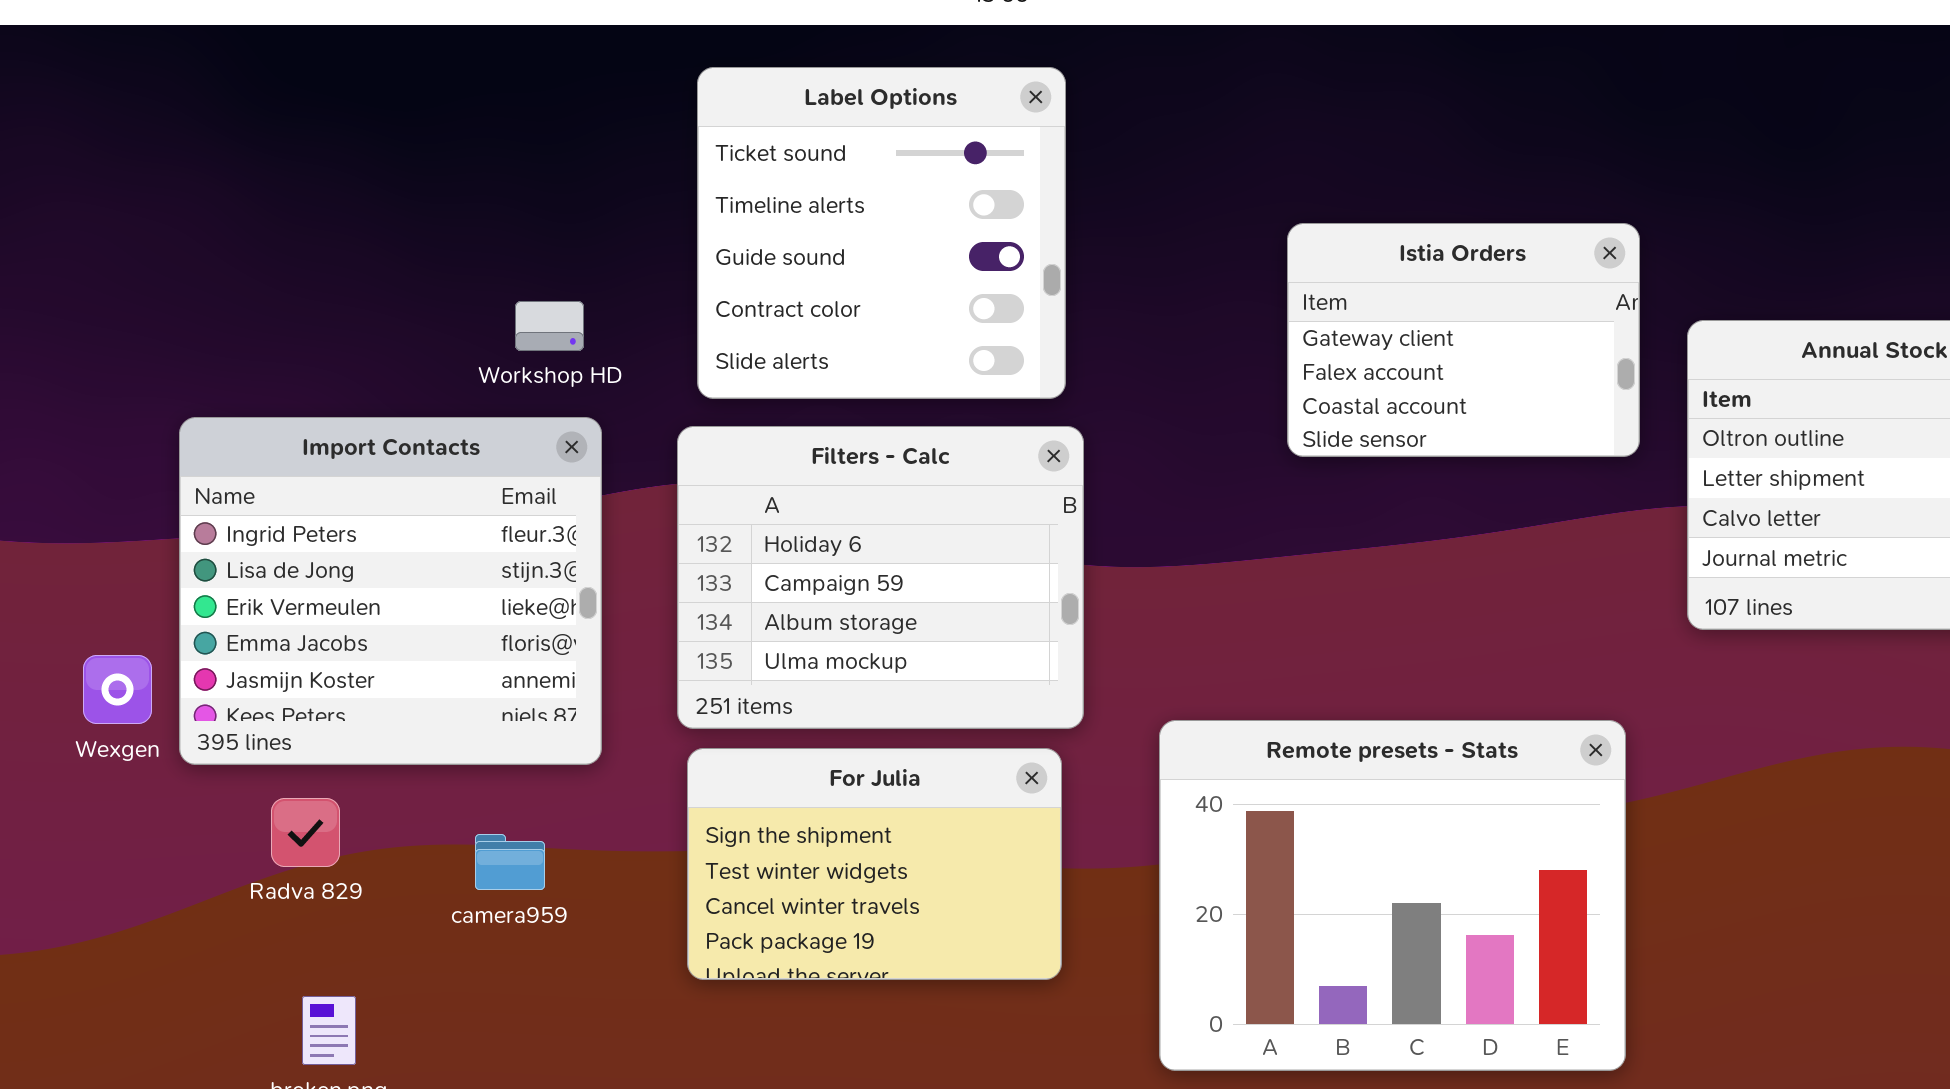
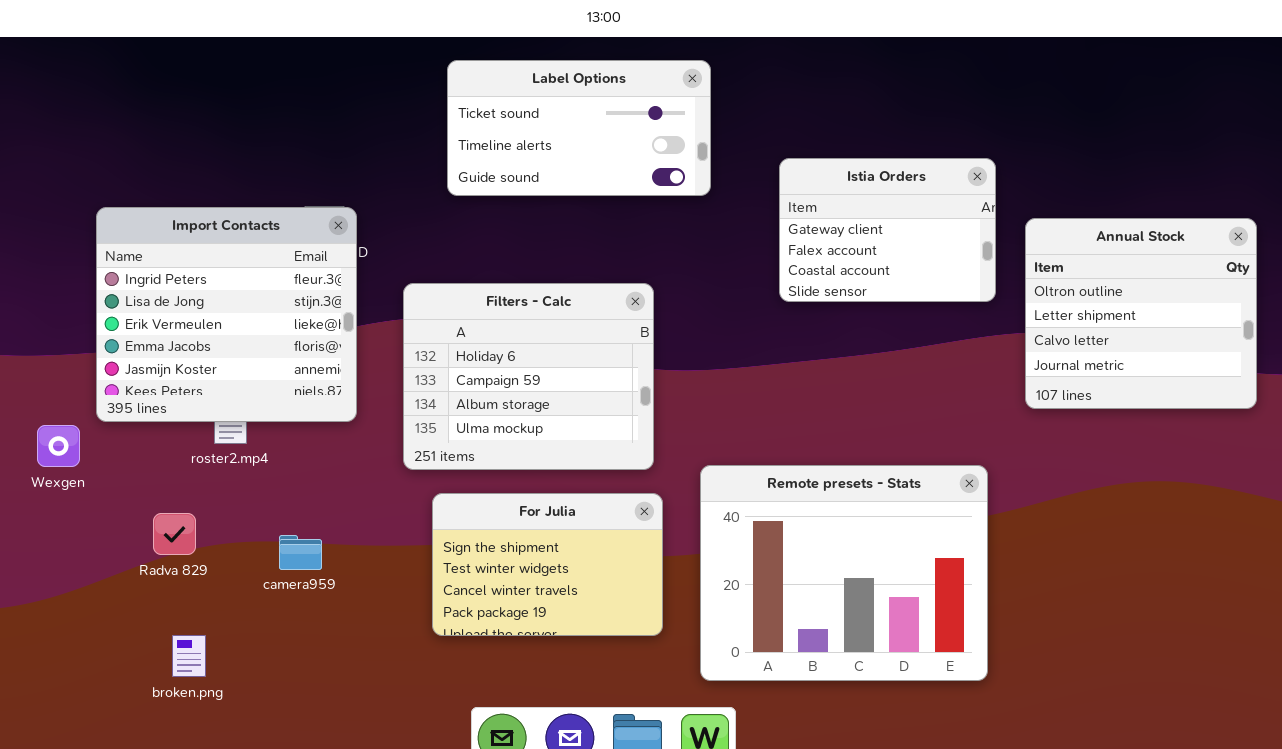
Label Options: [697,67,1066,399] -> [447,60,711,196], moved, resized
Import Contacts: [179,417,602,765] -> [96,207,357,422], moved
For Julia: [687,748,1062,980] -> [432,493,663,636], moved

